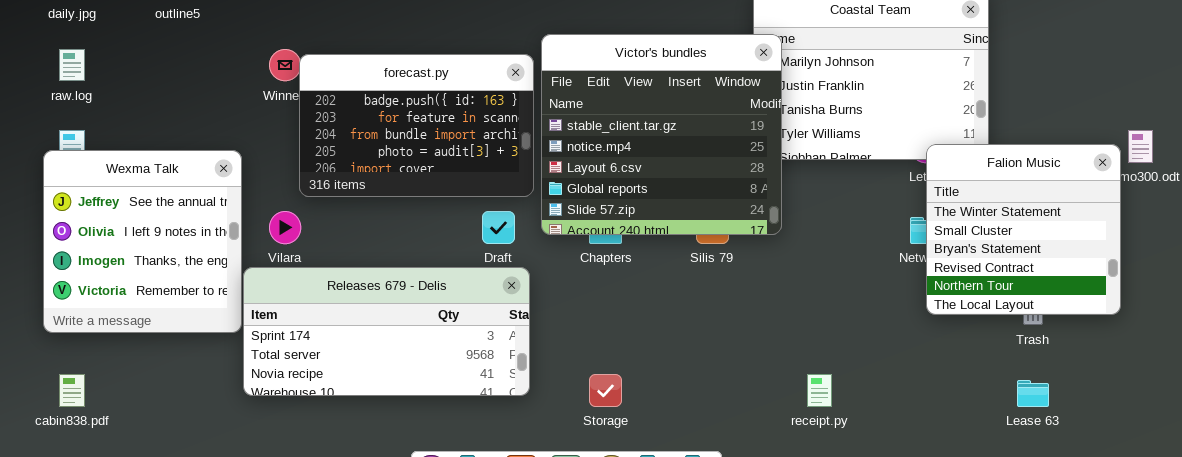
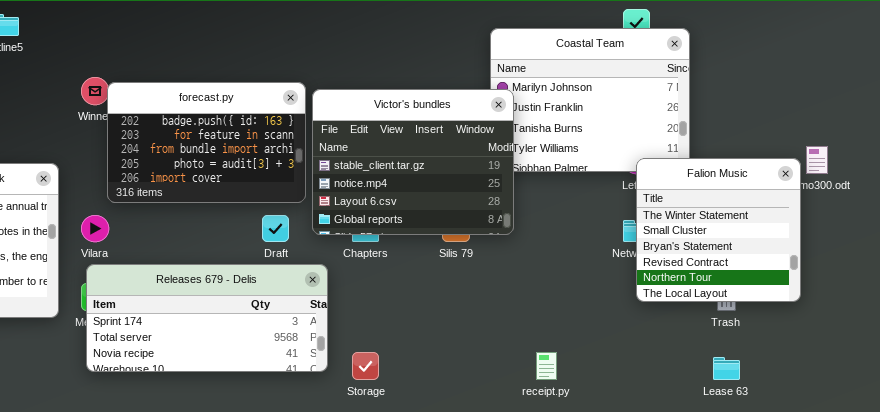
Victor's bundles: [541,34,782,235] -> [312,89,514,235], resized
Releases 679 - Delis: [243,267,530,396] -> [86,264,328,372], moved

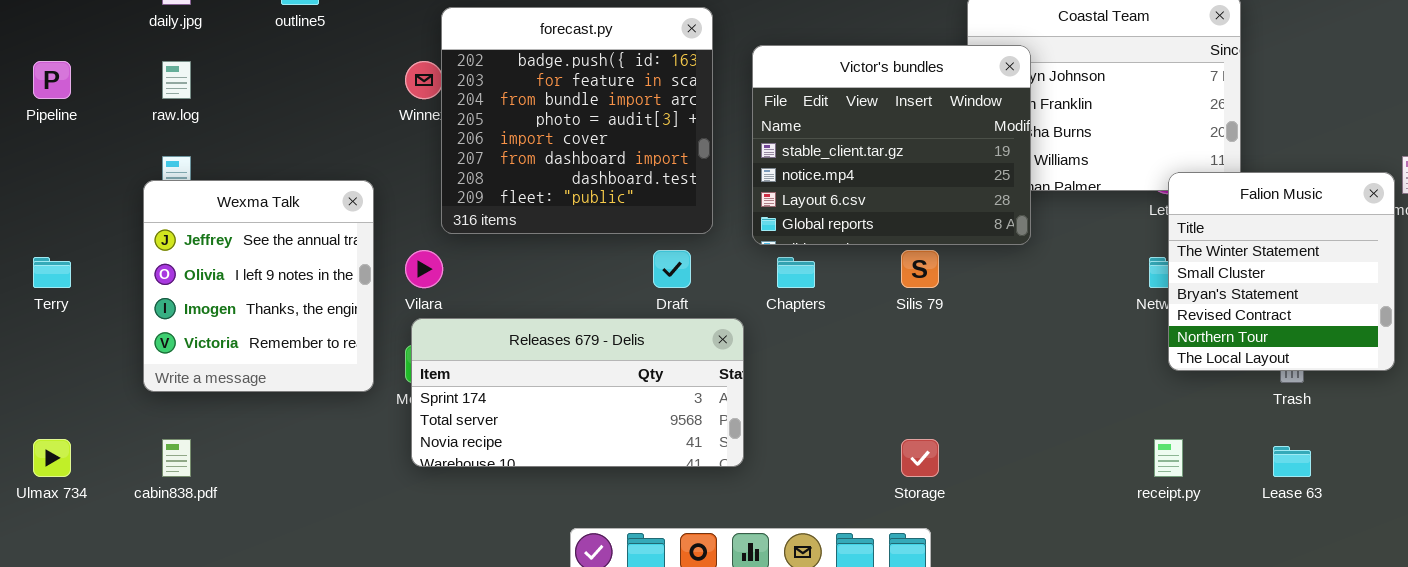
forecast.py: [107,82,306,203] -> [441,7,713,234], resized
Victor's bundles: [312,89,514,235] -> [752,45,1031,245], moved
Storage: [352,352,379,380] -> [901,439,939,477], moved
receipt.py: [536,352,557,380] -> [1154,439,1183,477], moved

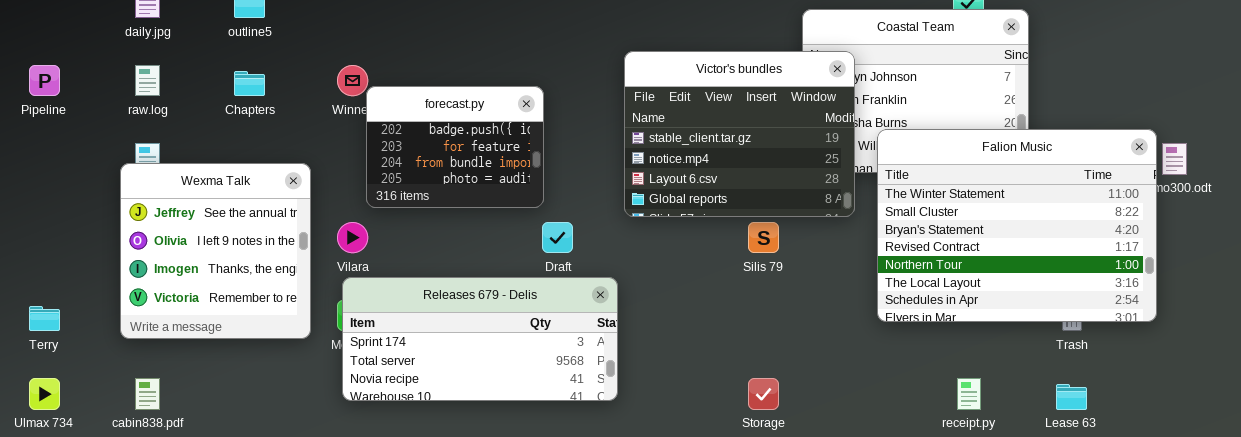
forecast.py: [441,7,713,234] -> [366,86,544,208], resized
Falion Music: [1168,172,1395,371] -> [877,129,1157,322], resized
Terry: [33,257,71,288] -> [29,306,60,331], moved
Chapters: [777,257,815,288] -> [234,71,265,96], moved

